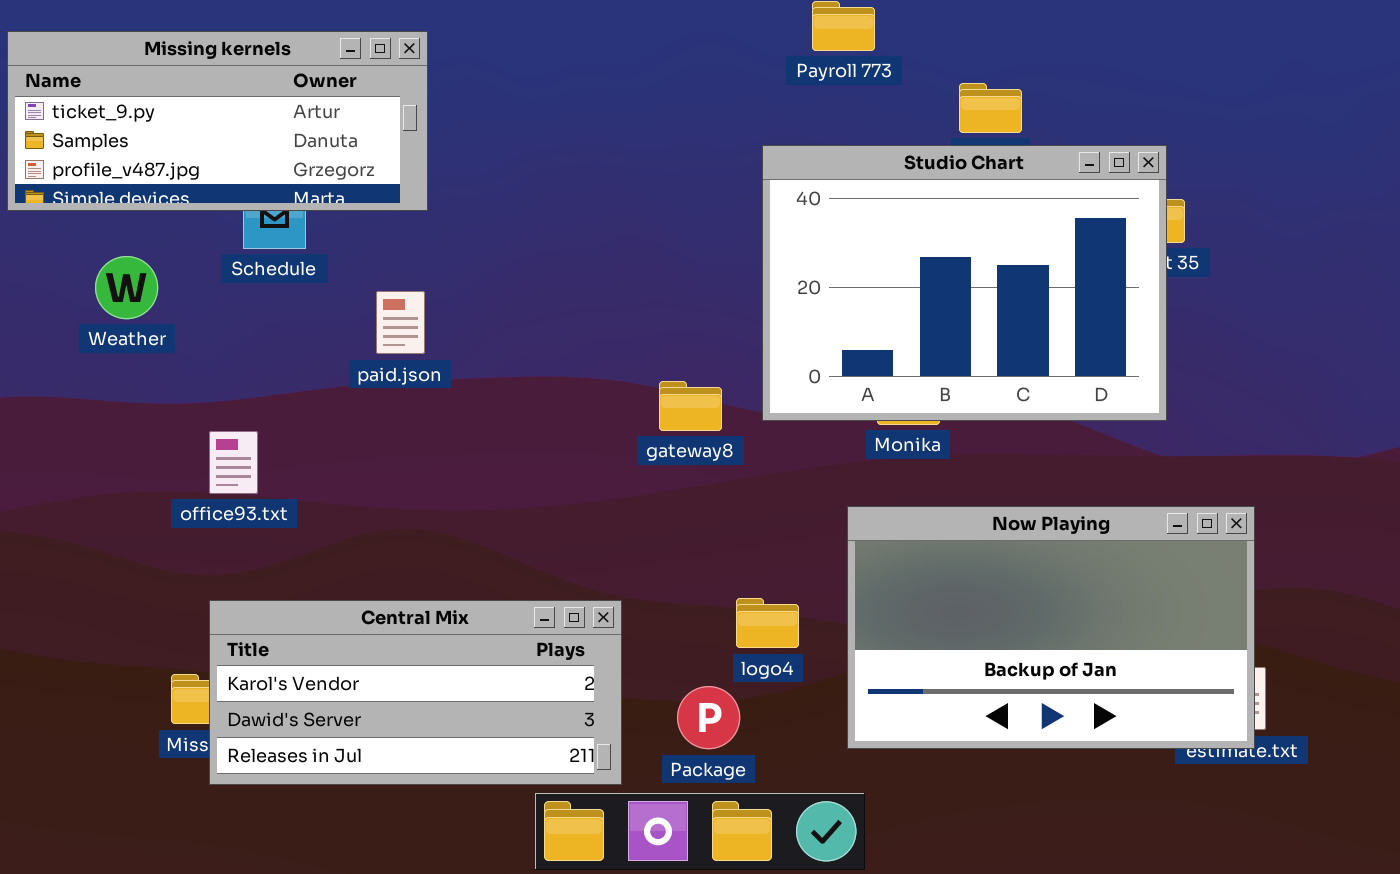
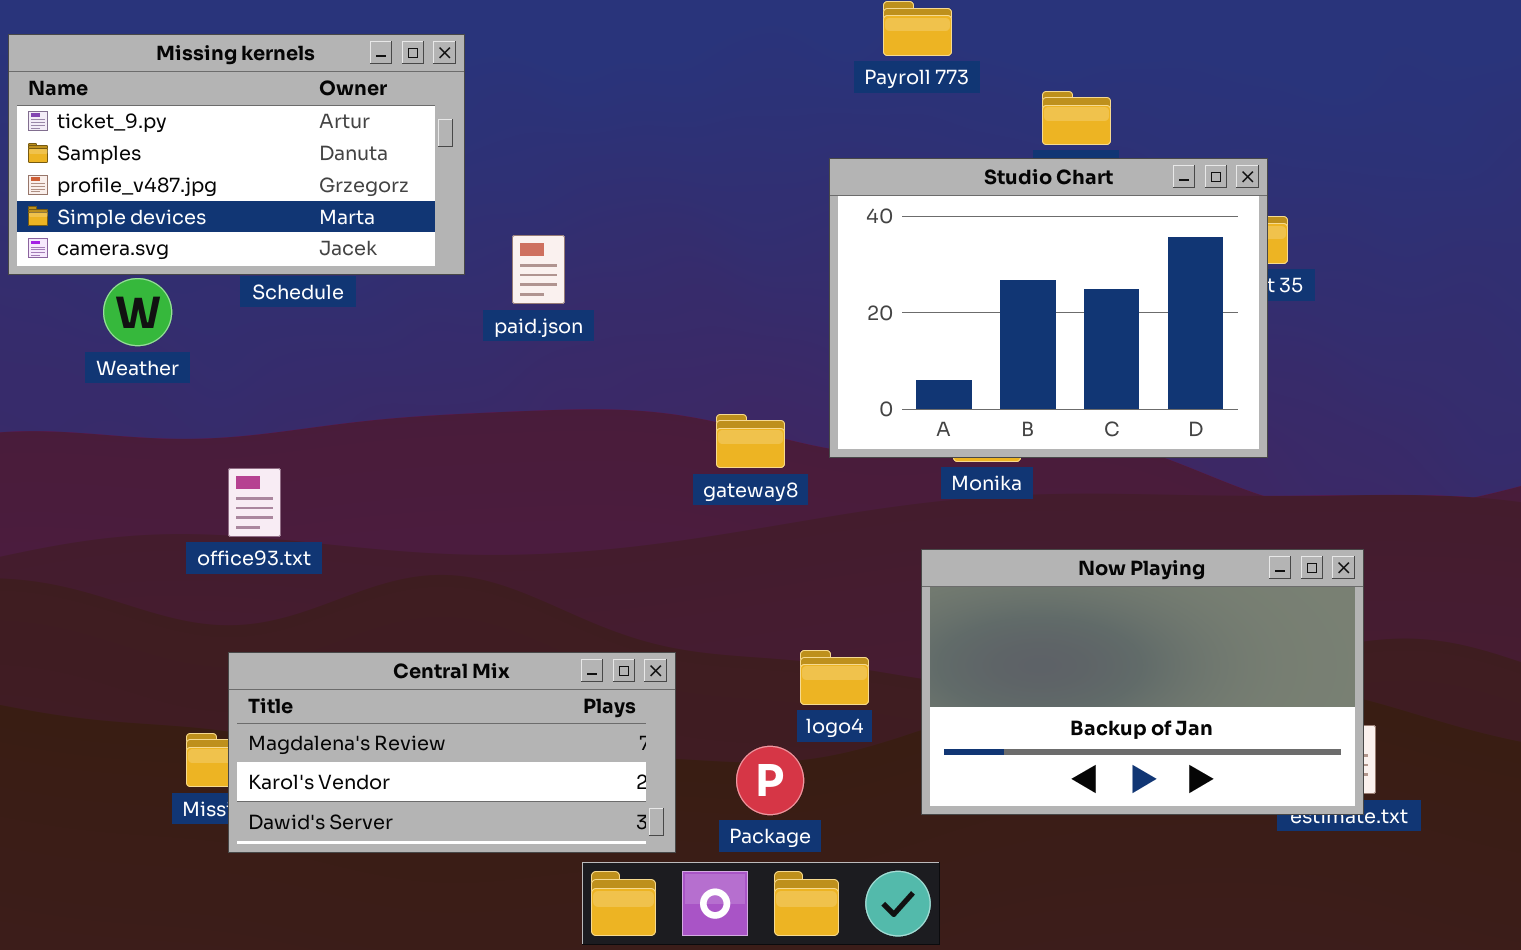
Missing kernels: [7,31,428,211] -> [8,34,465,275], resized
paid.json: [376,291,425,354] -> [512,235,565,304], moved
Central Mix: [209,600,622,785] -> [228,652,676,853], scrolled up 1 row

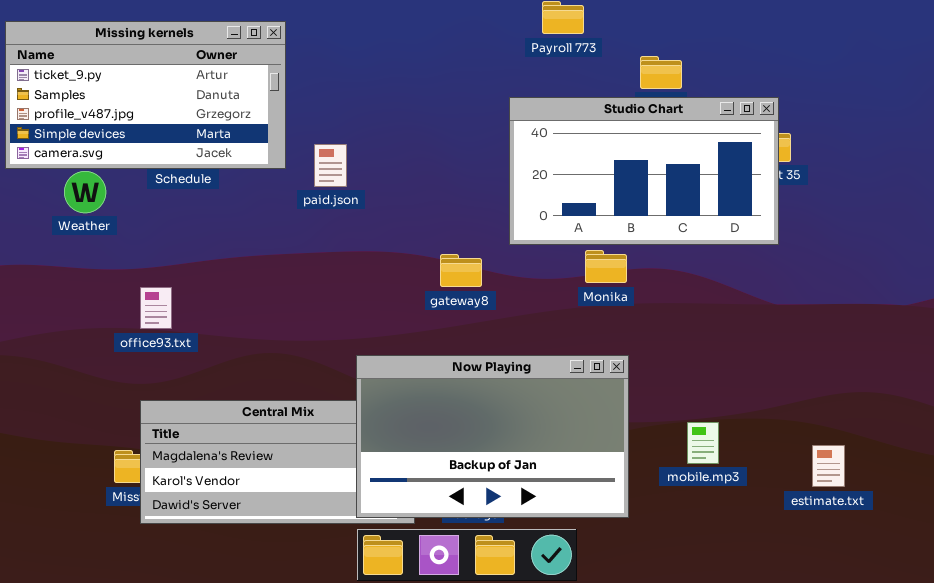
Studio Chart: [829,158,1268,458] -> [509,97,779,245], resized
Now Playing: [921,549,1364,815] -> [356,355,629,518], moved

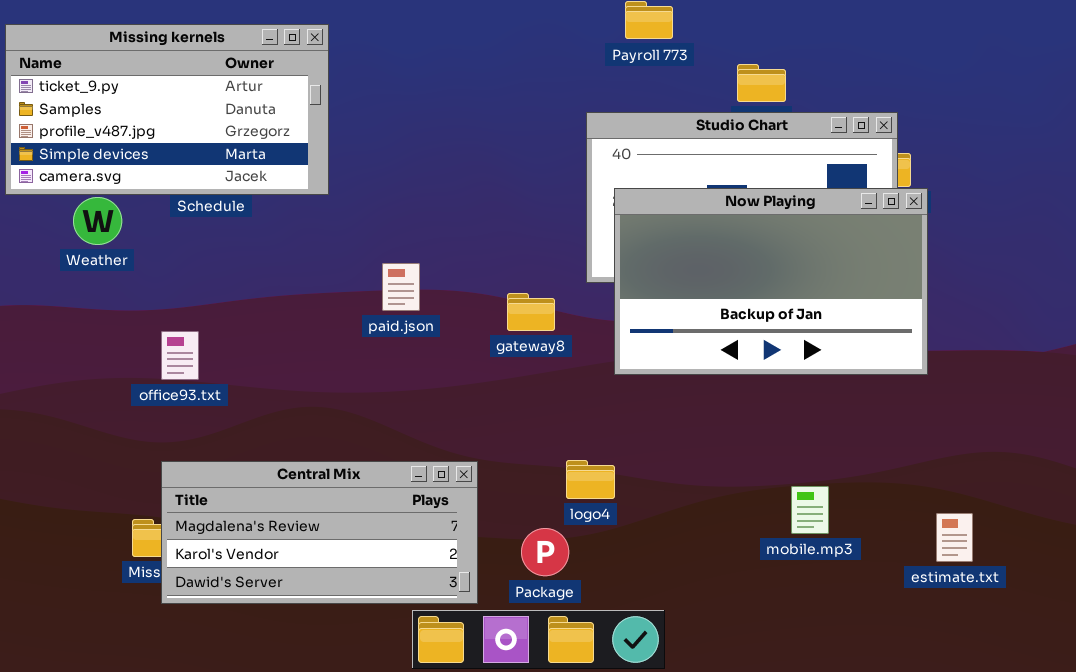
paid.json: [314,144,347,187] -> [382,263,420,311], moved
Now Playing: [356,355,629,518] -> [614,188,928,375], moved

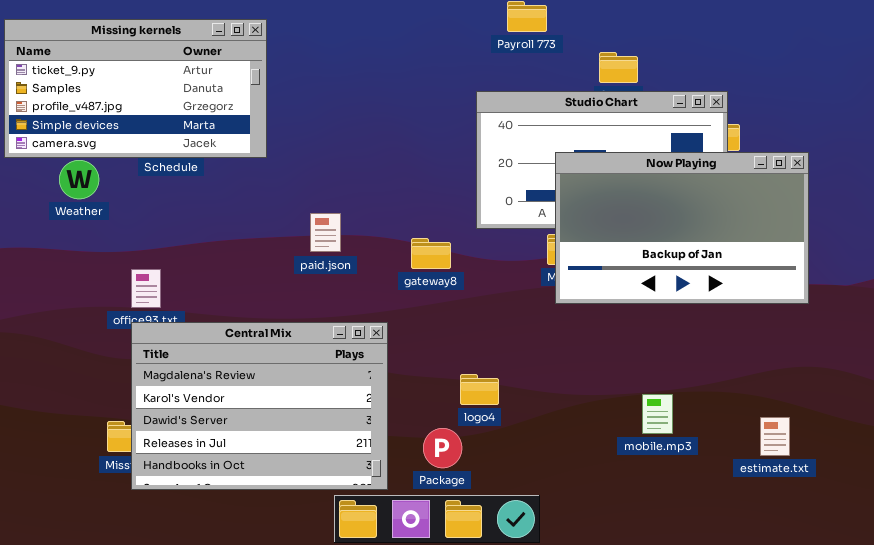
Now Playing: [614,188,928,375] -> [555,152,809,304], moved
Central Mix: [161,461,478,604] -> [131,322,388,490], resized

